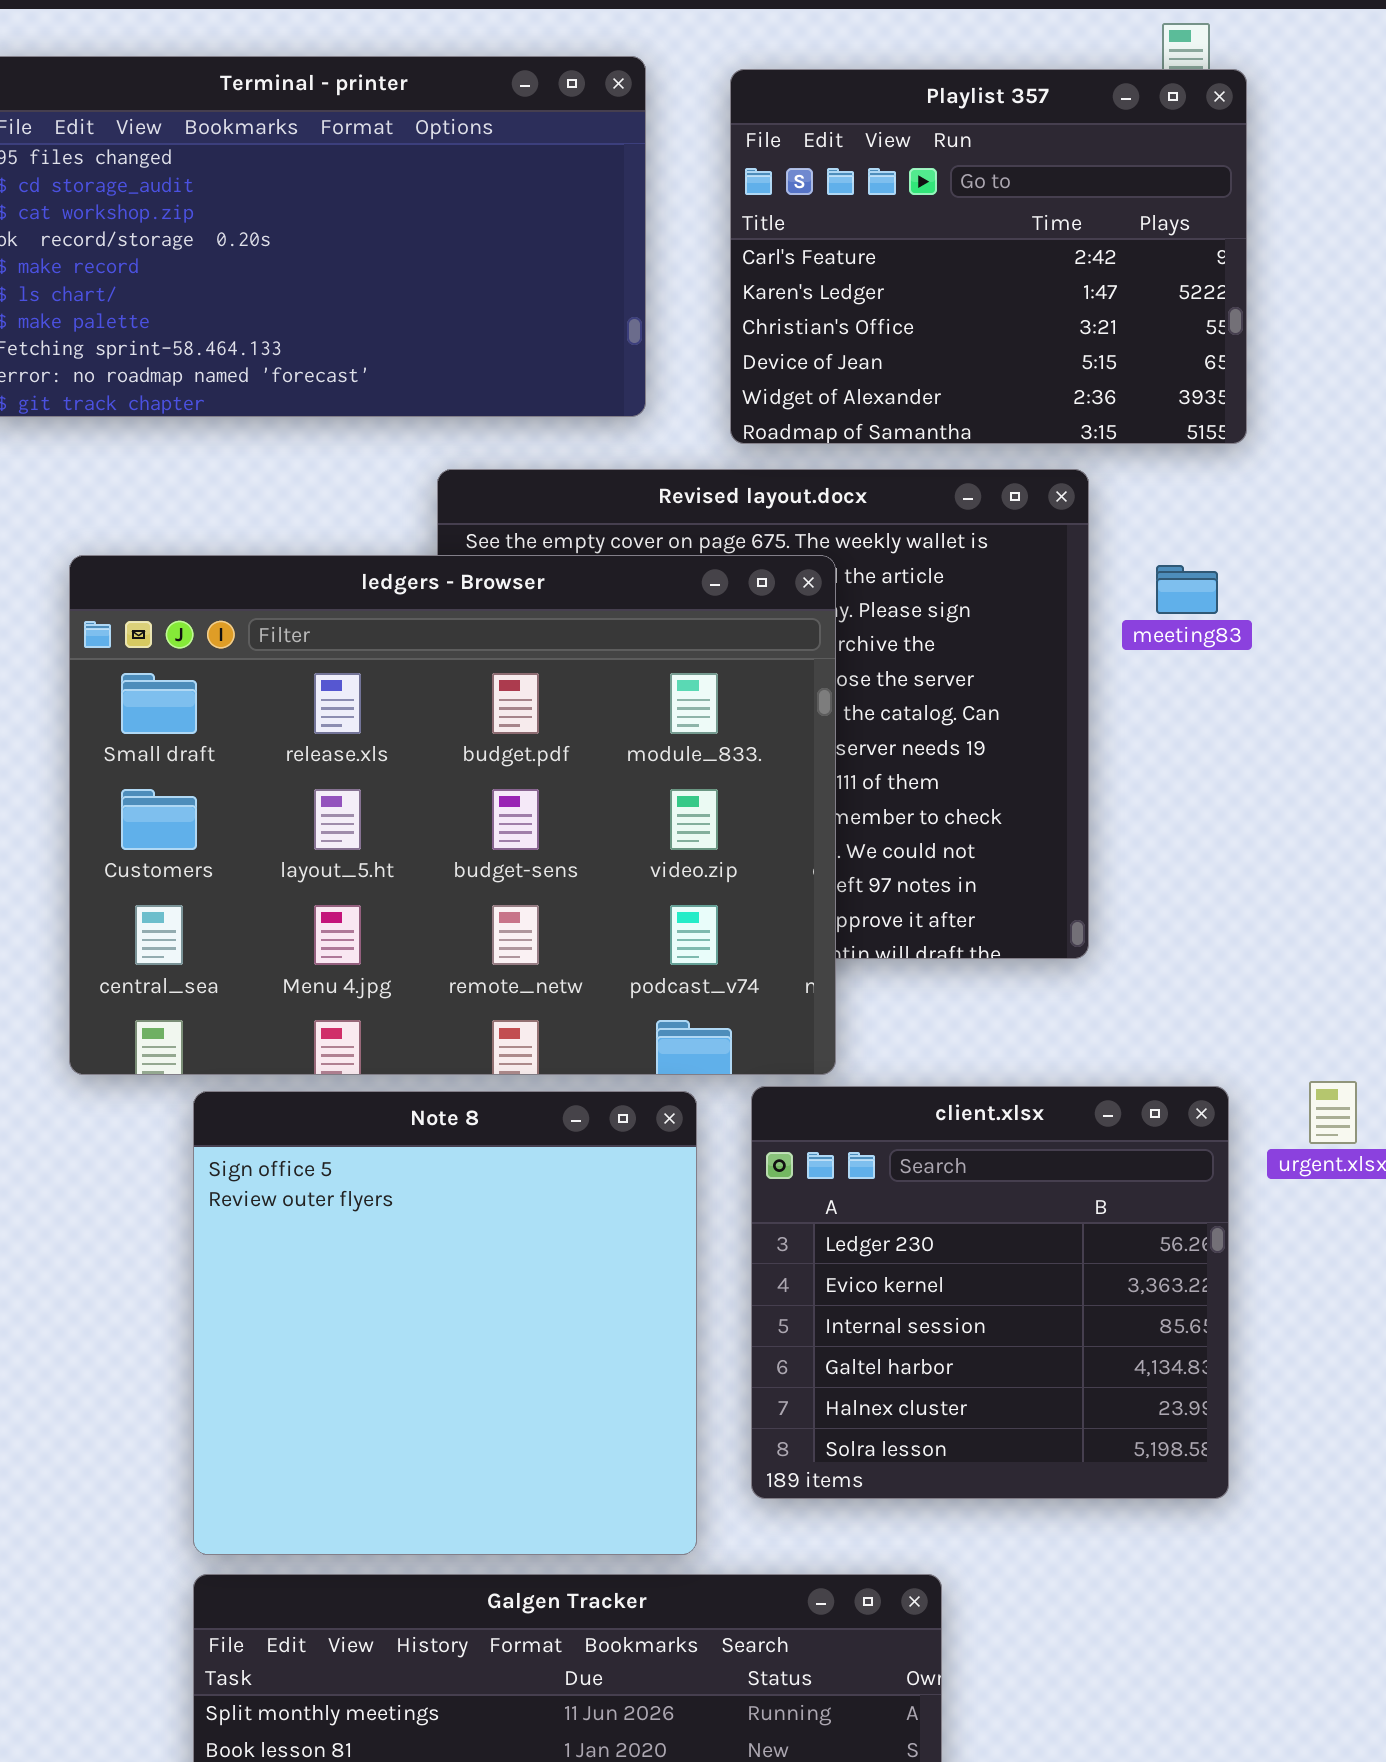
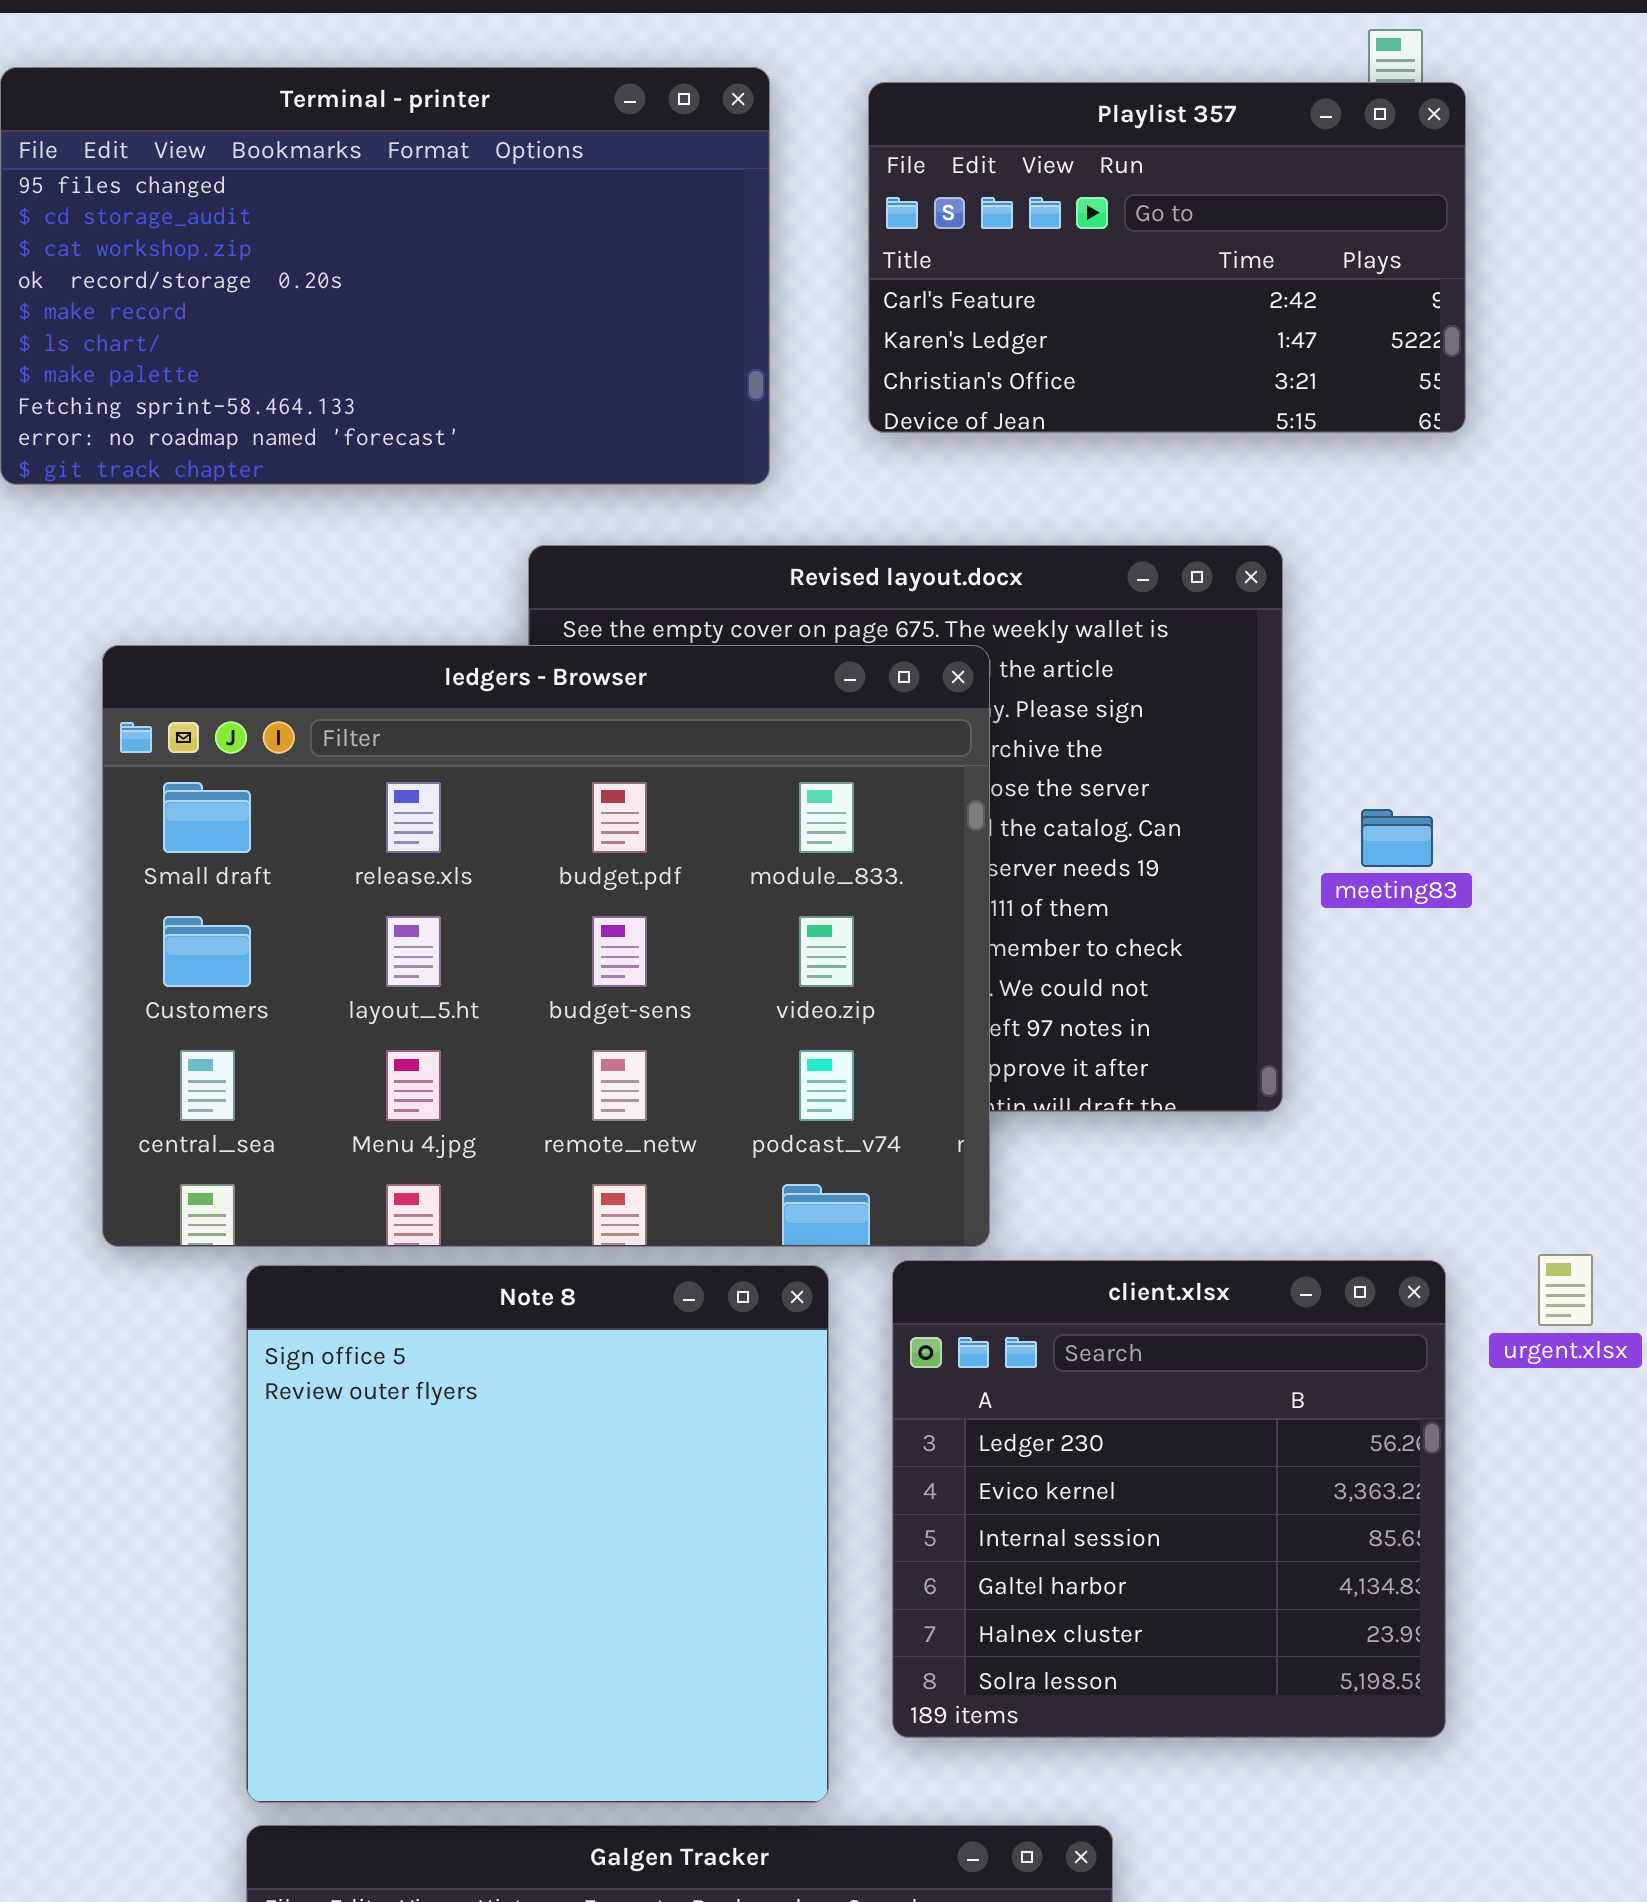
Playlist 357: [730,69,1247,444] -> [868,82,1466,433], resized
meeting83: [1156,565,1218,614] -> [1361,809,1433,867], moved

